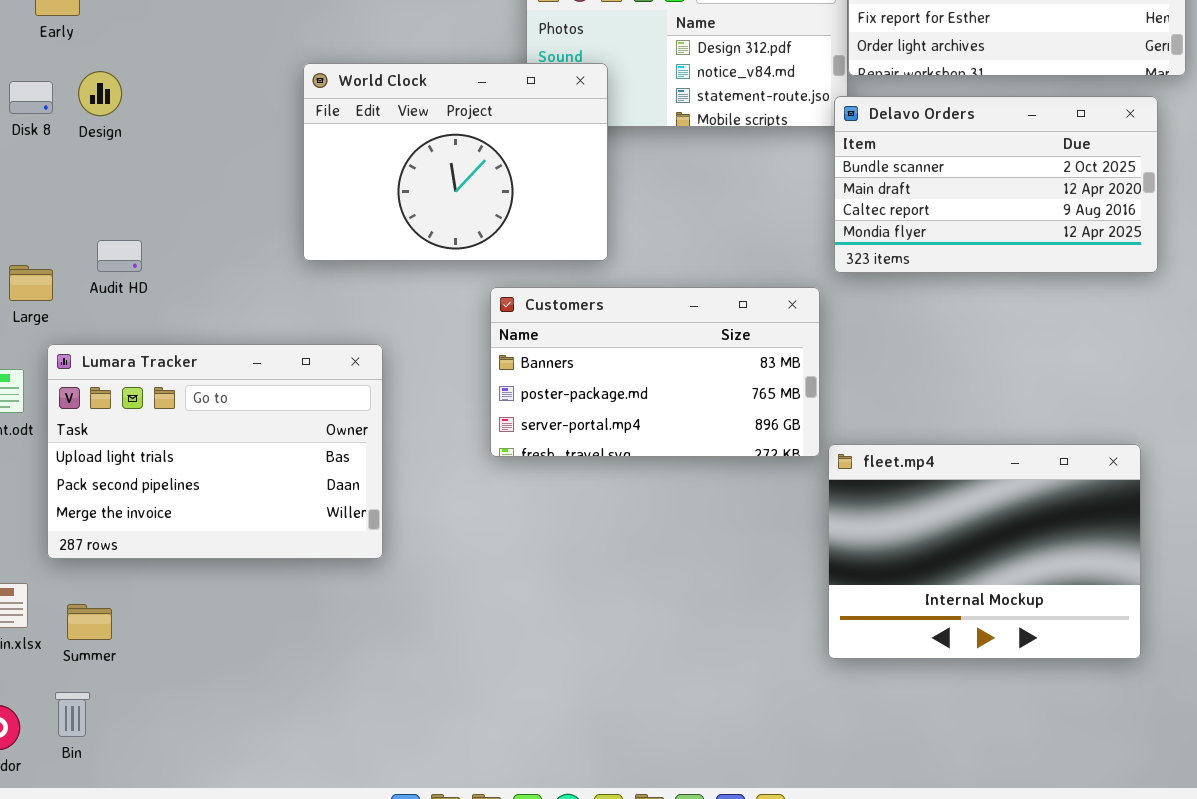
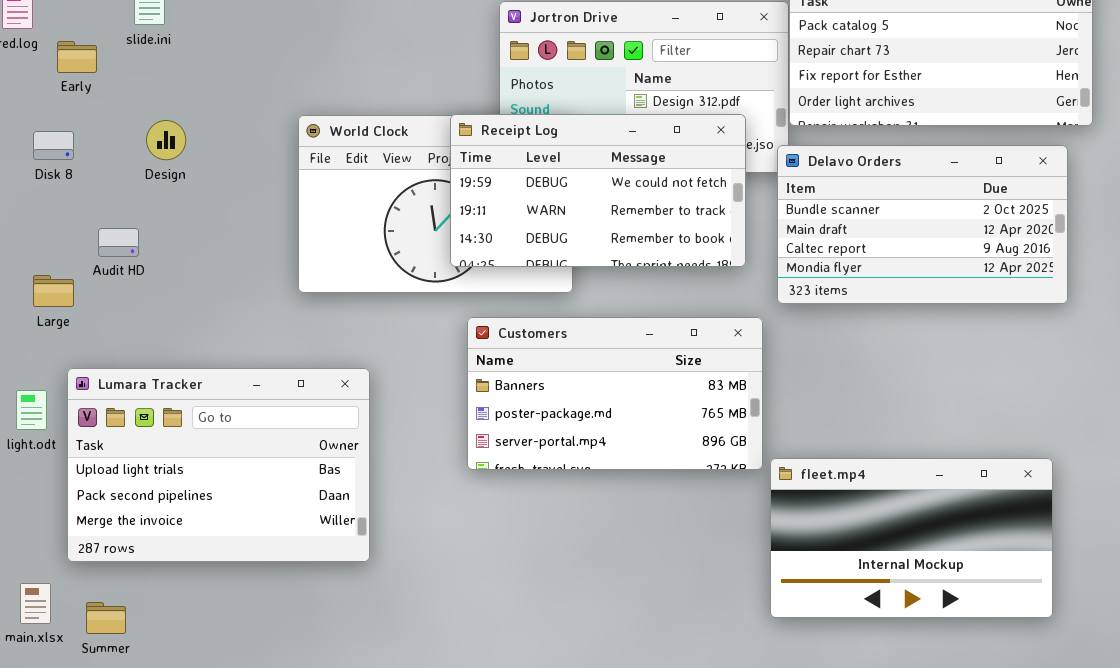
Receipt Log: none -> [450,114,746,267], opened
Design: [78,71,122,116] -> [146,120,186,160], moved
Audit HD: [97,240,142,272] -> [98,228,139,257], moved
Large: [9,265,53,301] -> [33,275,74,307], moved
fleet.mp4: [828,444,1141,659] -> [770,458,1053,618], resized

